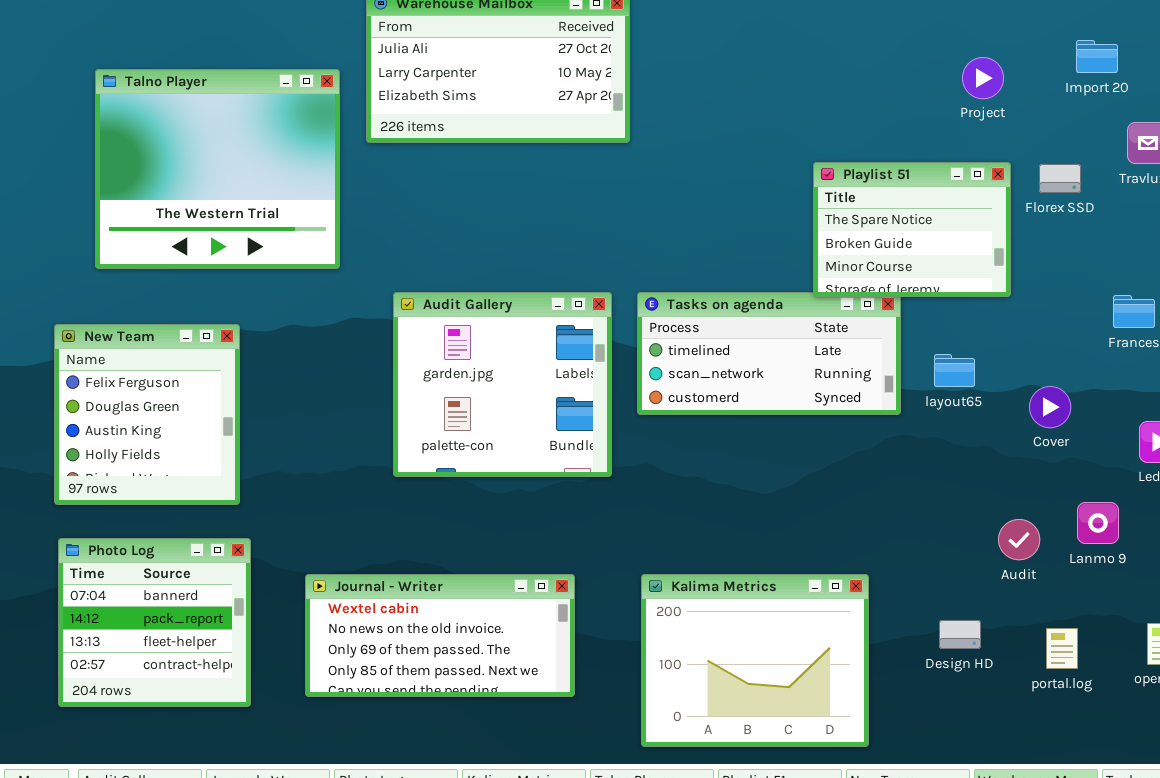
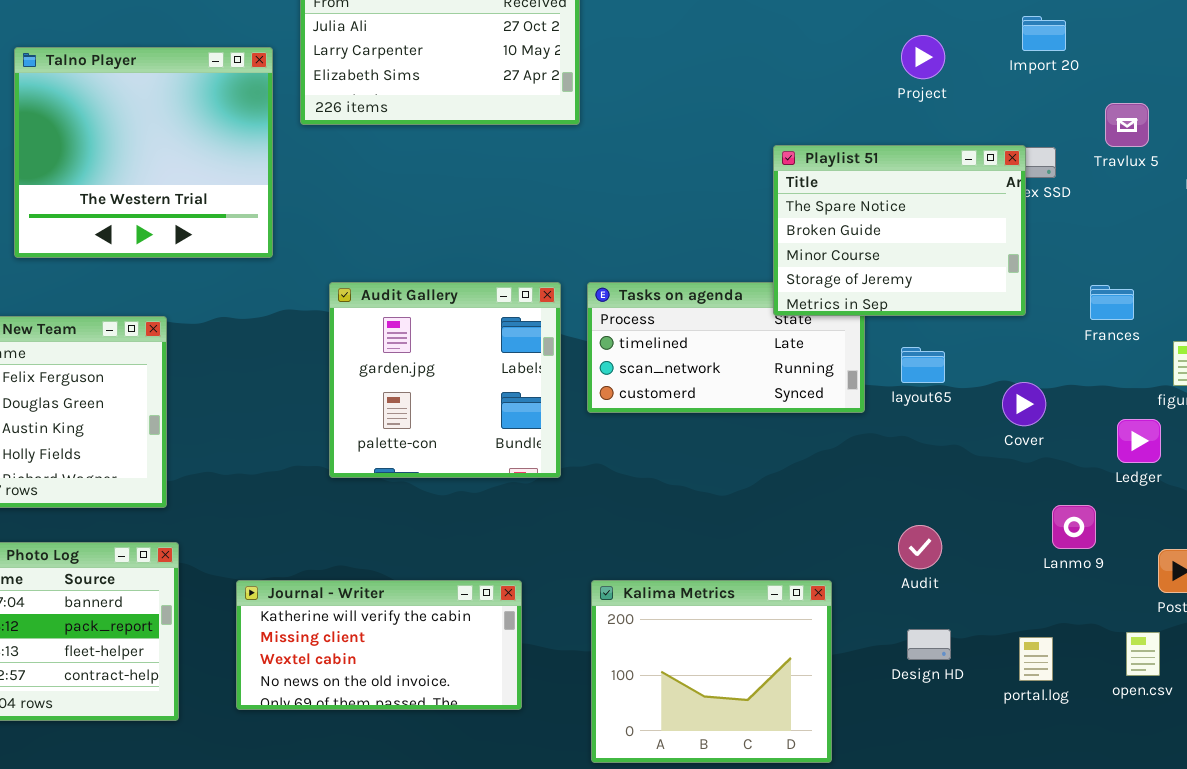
Import 20: [1076,40,1118,73] -> [1022,16,1066,51], moved
Project: [962,57,1004,99] -> [901,35,945,79], moved
Playlist 51: [813,162,1011,297] -> [773,145,1026,316], resized
Audit: [998,519,1040,560] -> [898,525,942,569], moved
Journal - Writer: [305,574,575,697] -> [236,580,522,710], scrolled up 2 rows

